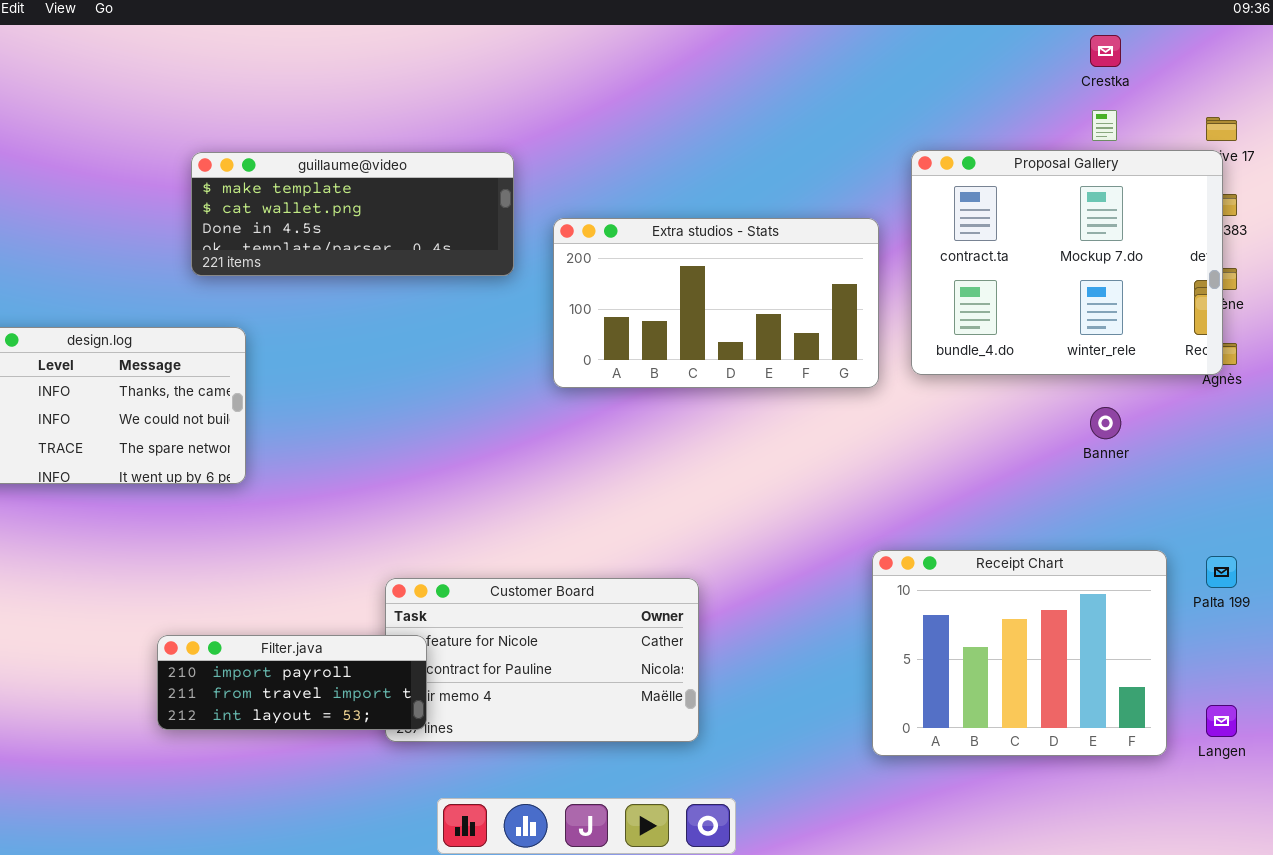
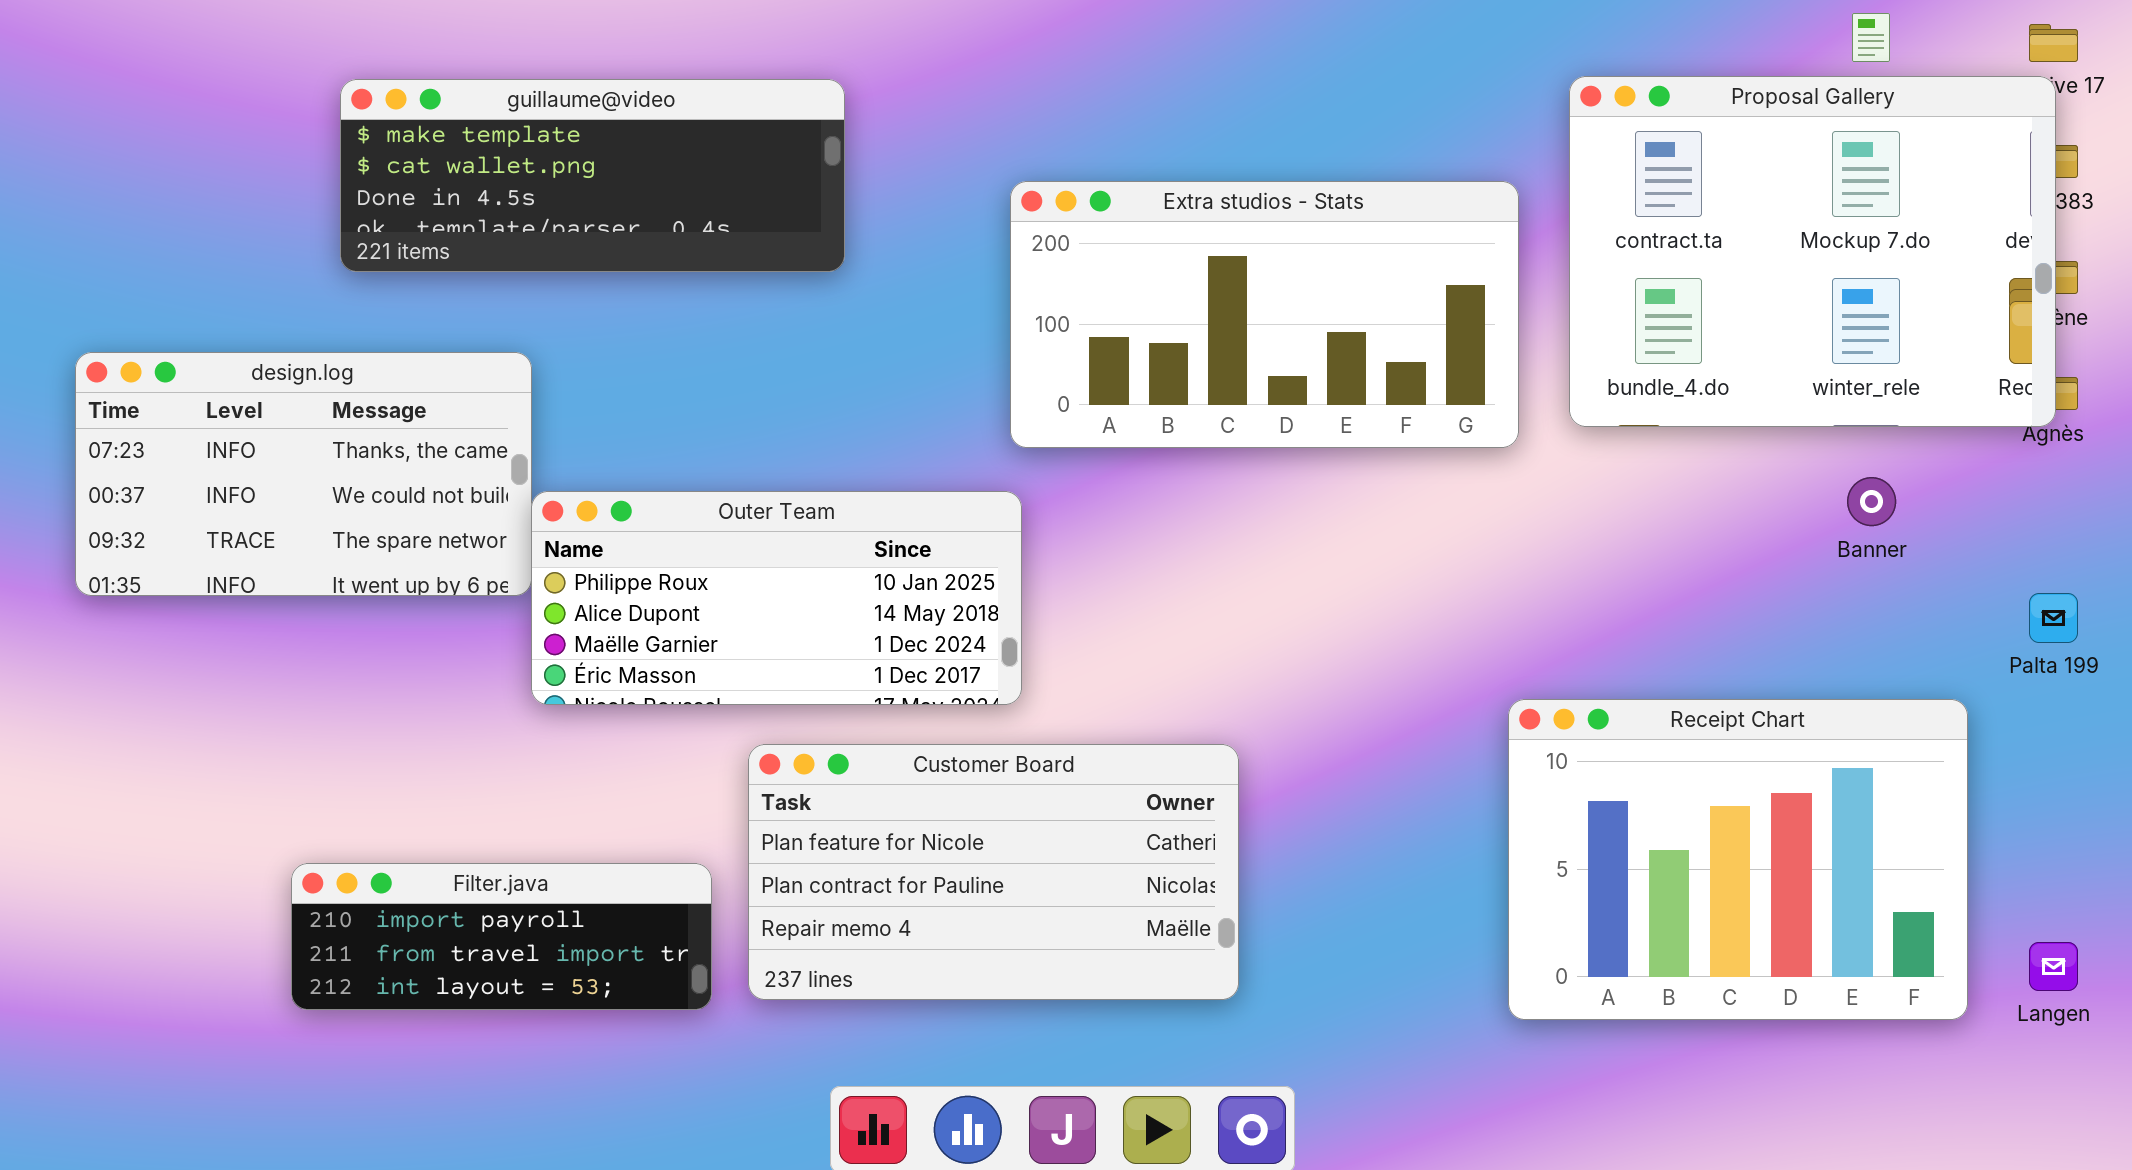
guillaume@video: [191,152,514,276] -> [340,79,845,272], moved
Outer Team: none -> [531,491,1022,705], opened
Palta 199: [1206,556,1237,588] -> [2029,593,2078,643], moved
Filter.java: [157,635,427,730] -> [291,863,712,1010], moved

